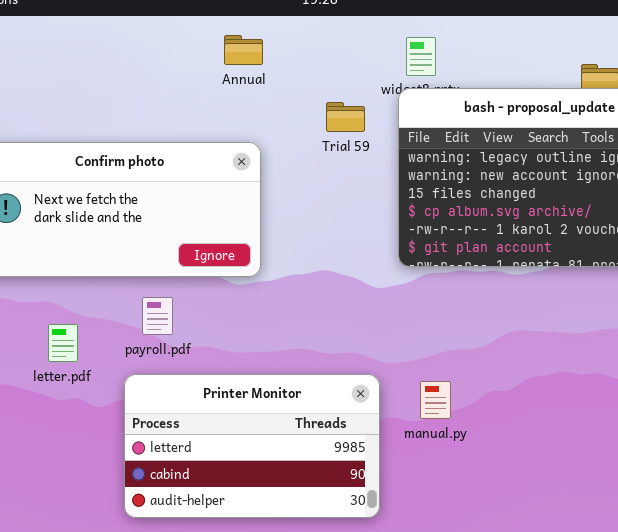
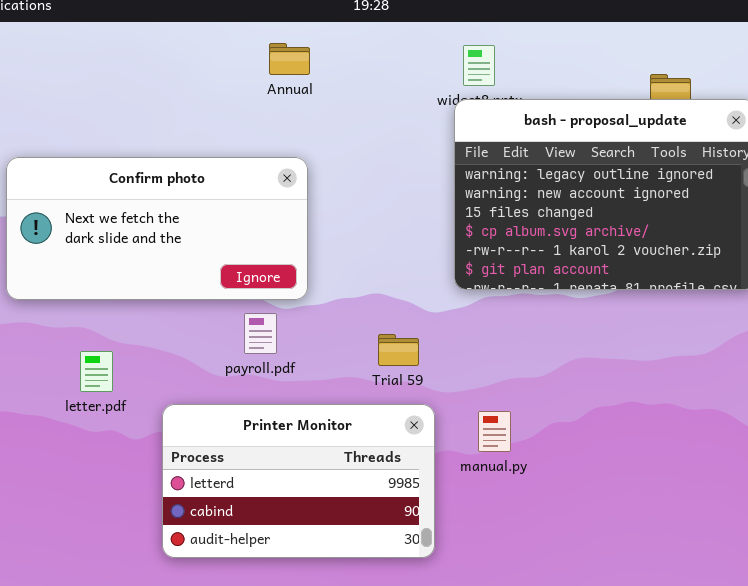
Trial 59: [326,102,365,132] -> [378,334,419,366], moved
payroll.pdf: [142,297,173,335] -> [244,313,277,354], moved

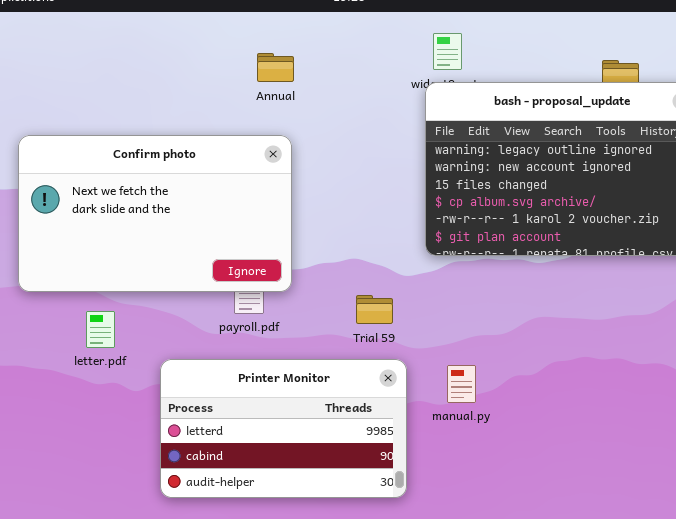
Annual: [269,43,310,75] -> [257,53,294,82], moved
Confirm photo: [6,157,308,300] -> [18,135,292,292], resized

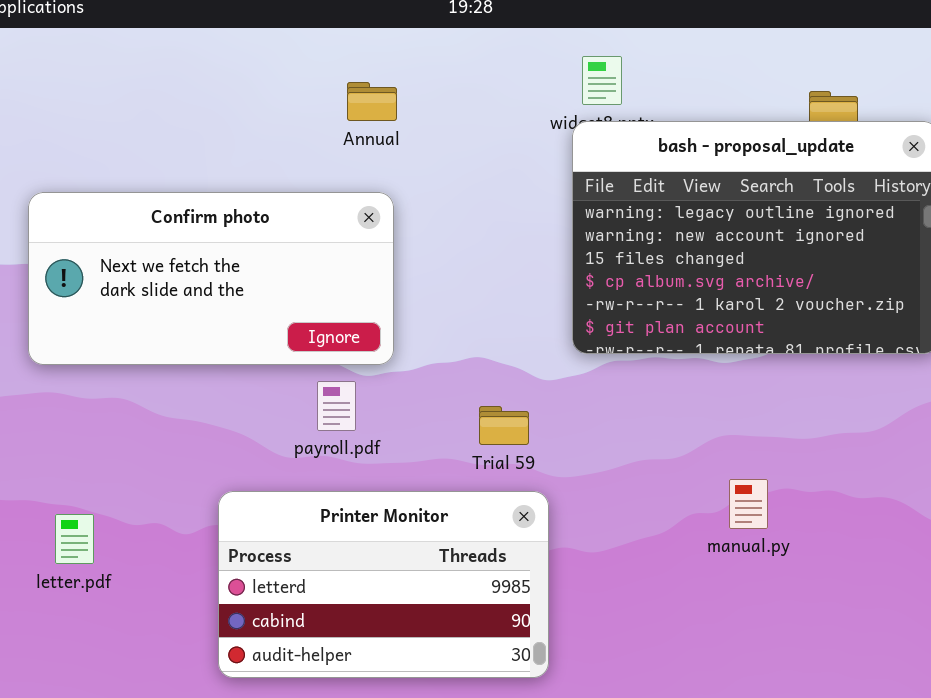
Confirm photo: [18,135,292,292] -> [28,192,394,365], resized
letter.pdf: [86,311,115,348] -> [55,514,94,564], moved
manual.py: [447,365,476,403] -> [729,479,768,529], moved

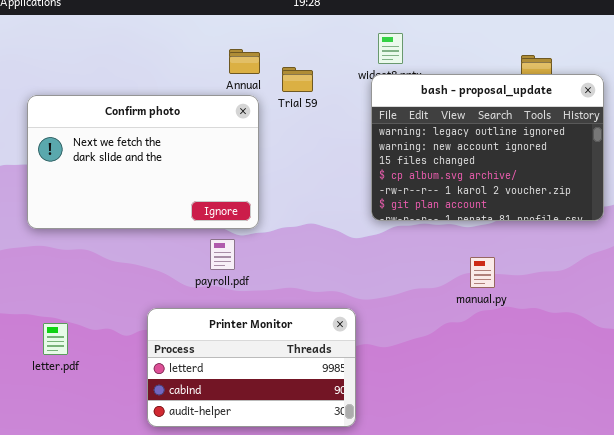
Confirm photo: [28,192,394,365] -> [27,95,259,229], resized
Trial 59: [479,406,529,445] -> [282,67,313,92], moved
manual.py: [729,479,768,529] -> [470,257,495,288], moved

